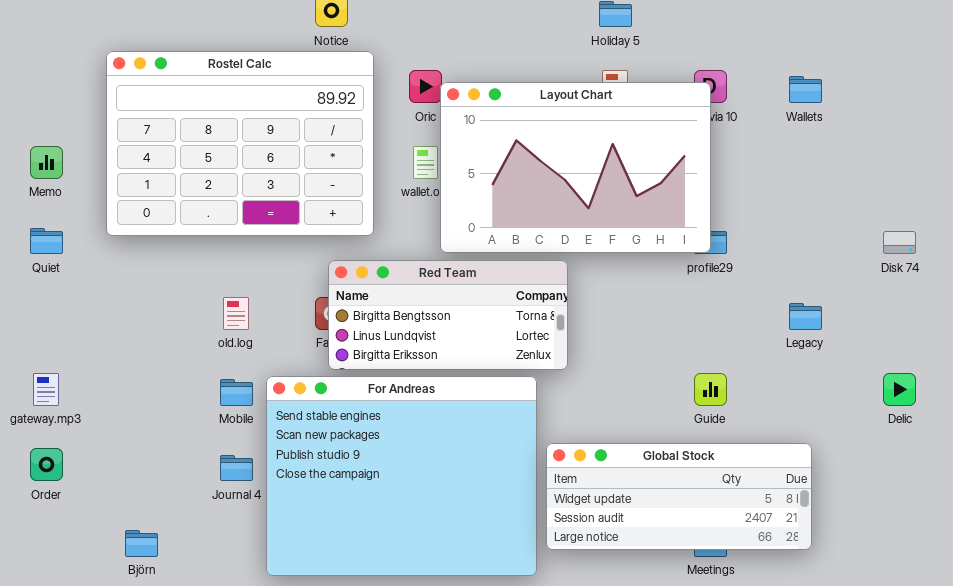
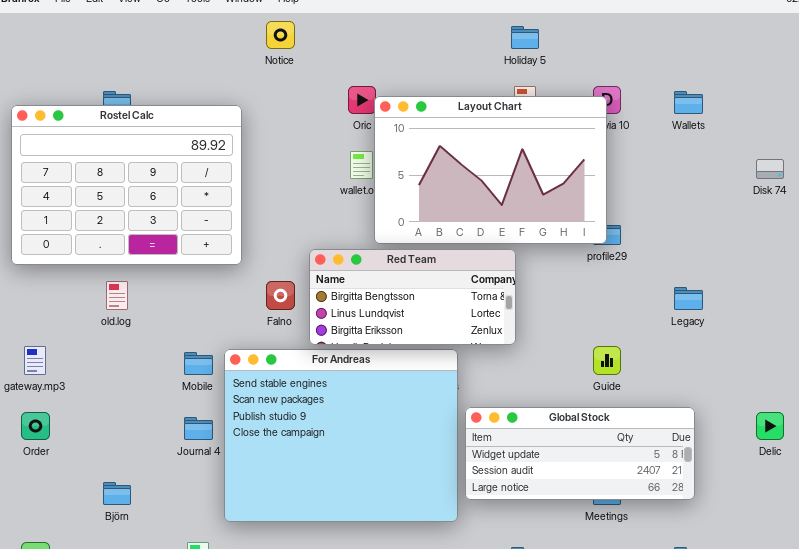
Rostel Calc: [106,51,374,236] -> [11,105,242,265], moved
Disk 74: [883,231,916,254] -> [756,159,784,179], moved
Red Team: [328,260,568,370] -> [309,249,516,345], moved
old.log: [223,297,249,330] -> [106,281,128,310], moved
Delic: [883,373,916,406] -> [756,412,784,440], moved

